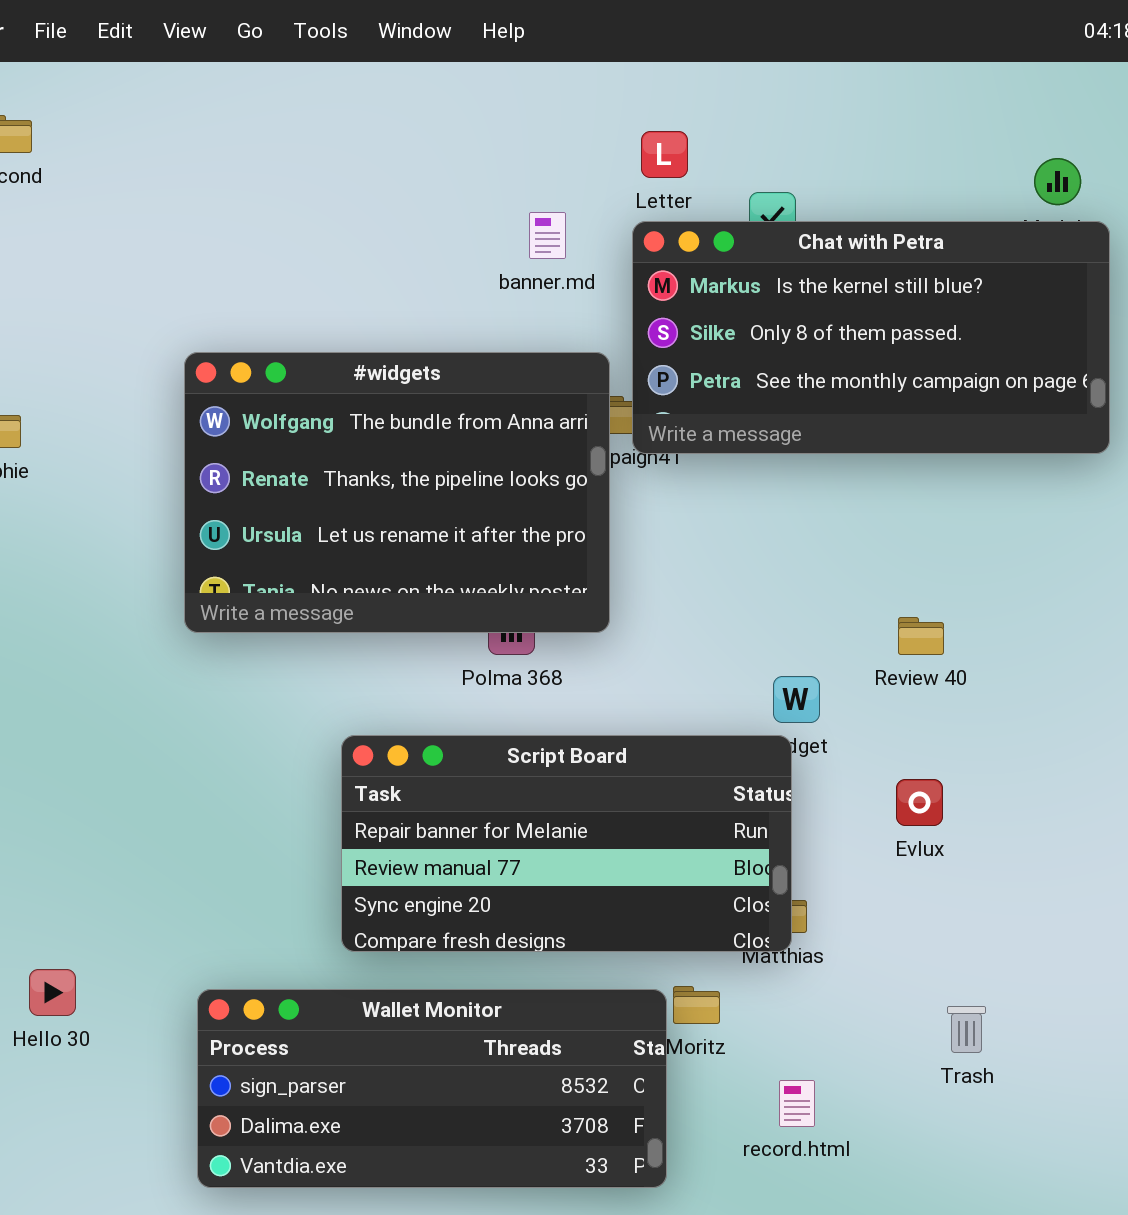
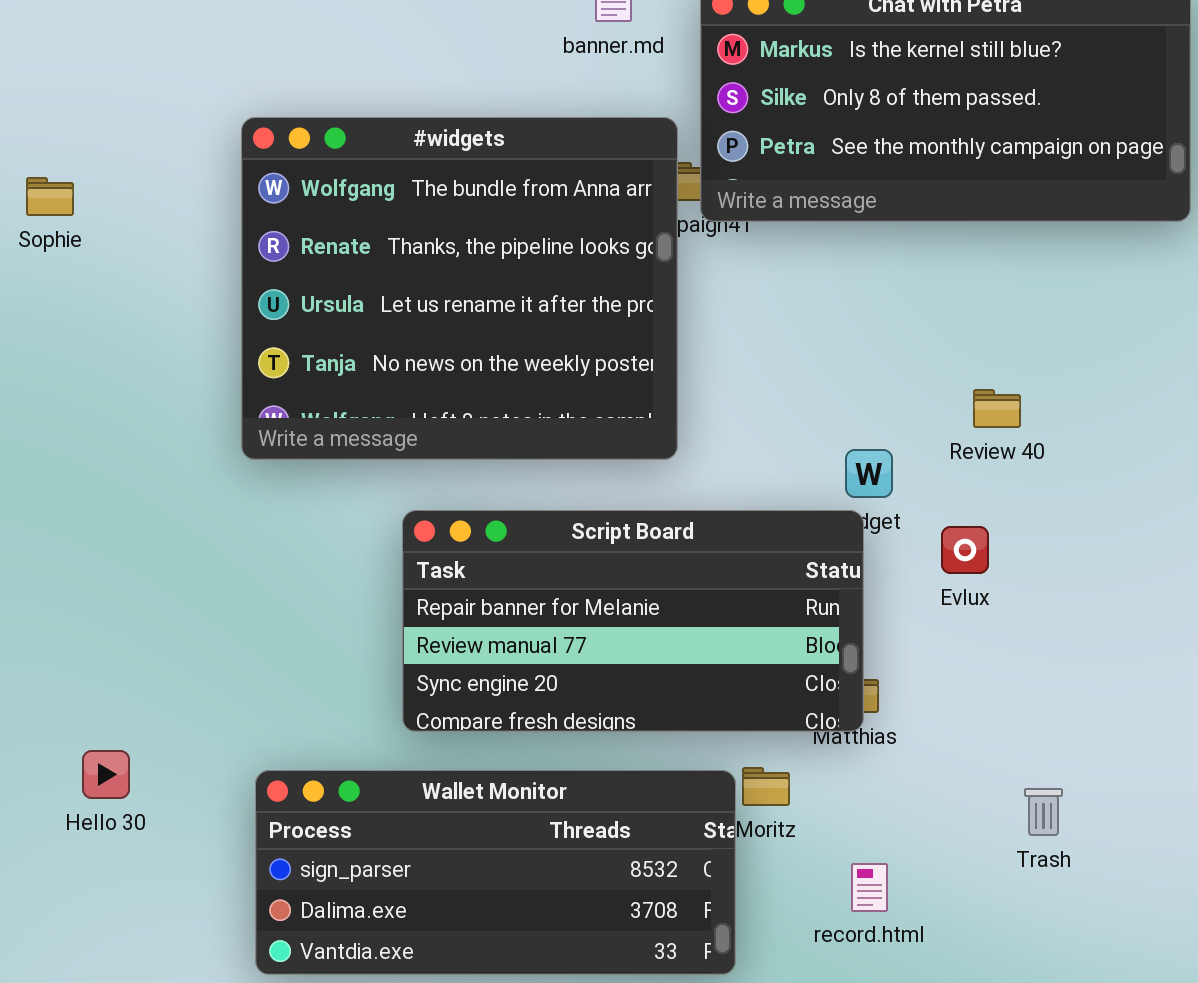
#widgets: [184,352,610,633] -> [241,117,678,460], resized
Evlux: [896,779,943,826] -> [941,526,989,574], moved

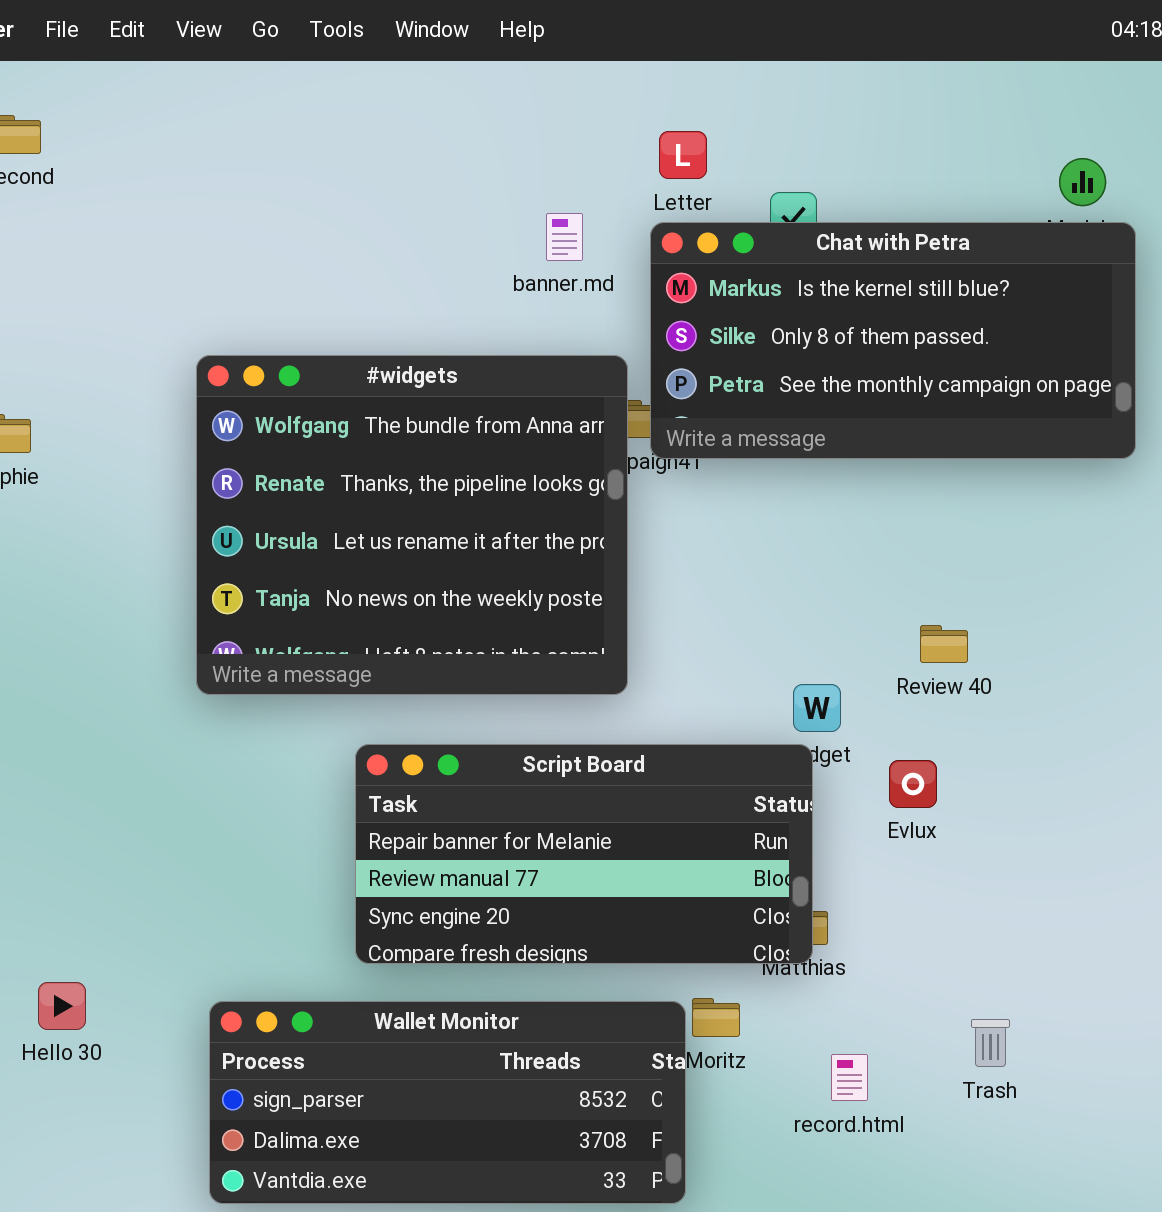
record.html: [851,863,888,912] -> [831,1054,868,1101], moved

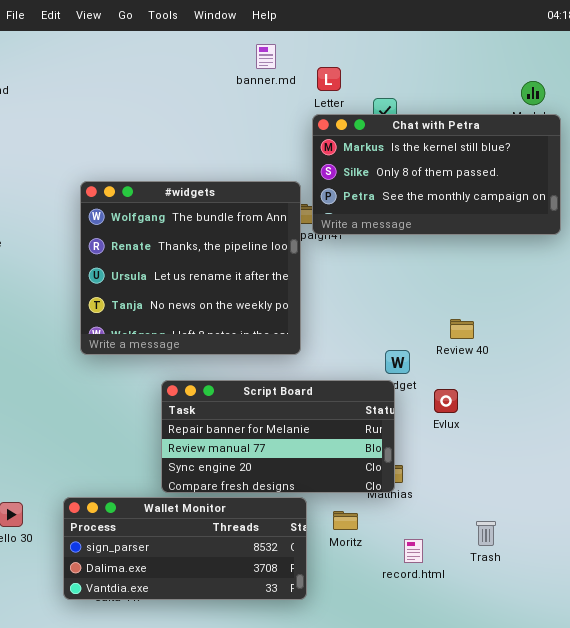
banner.md: [546,213,583,261] -> [256,44,276,69], moved
Wallet Monitor: [209,1001,686,1204] -> [63,497,307,600], moved

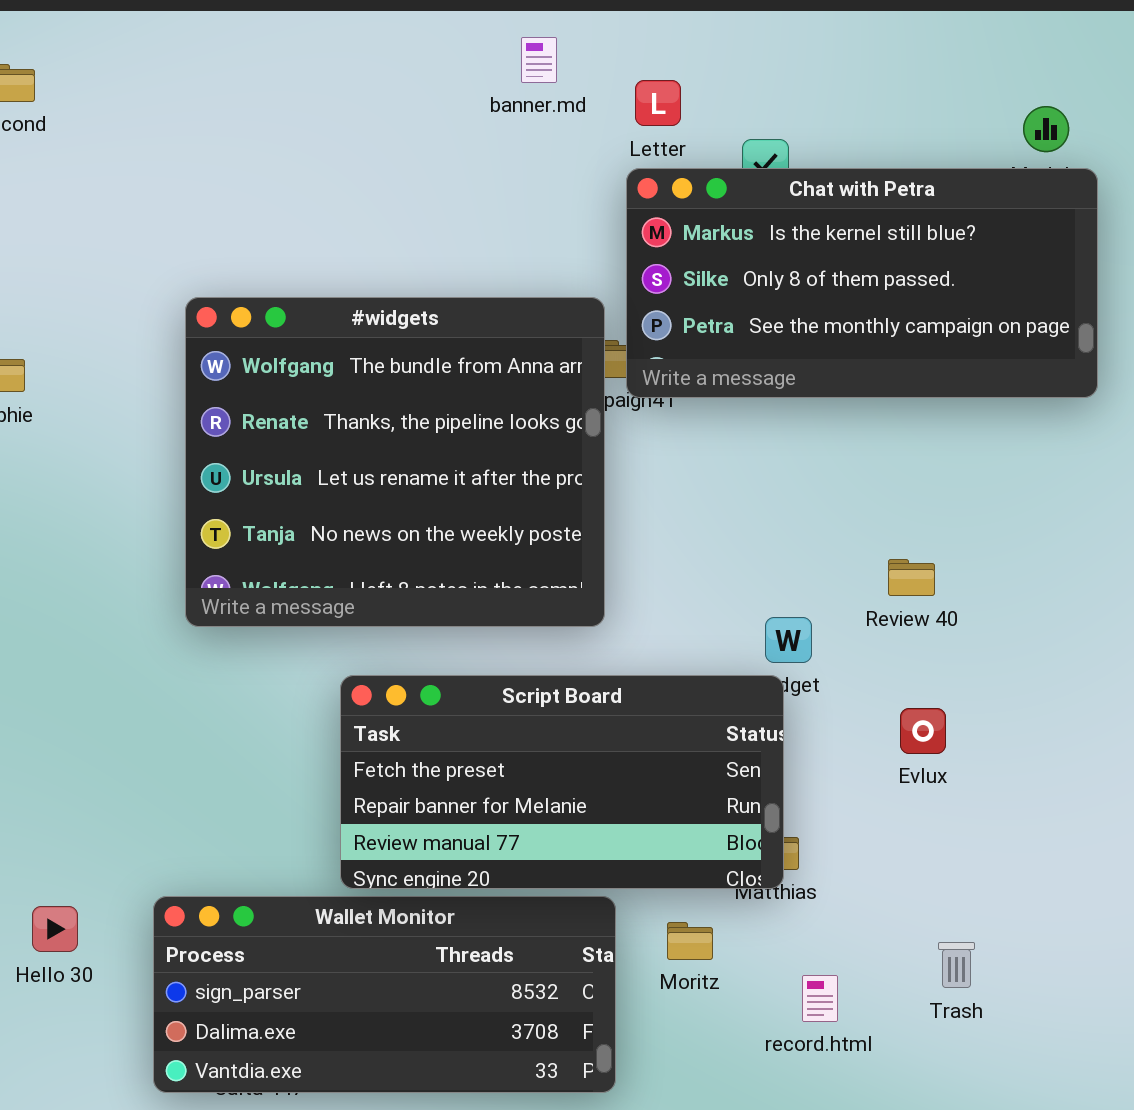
Script Board: [161,380,395,493] -> [340,675,784,889], scrolled up 1 row
Evlux: [434,389,458,413] -> [900,708,946,754], moved

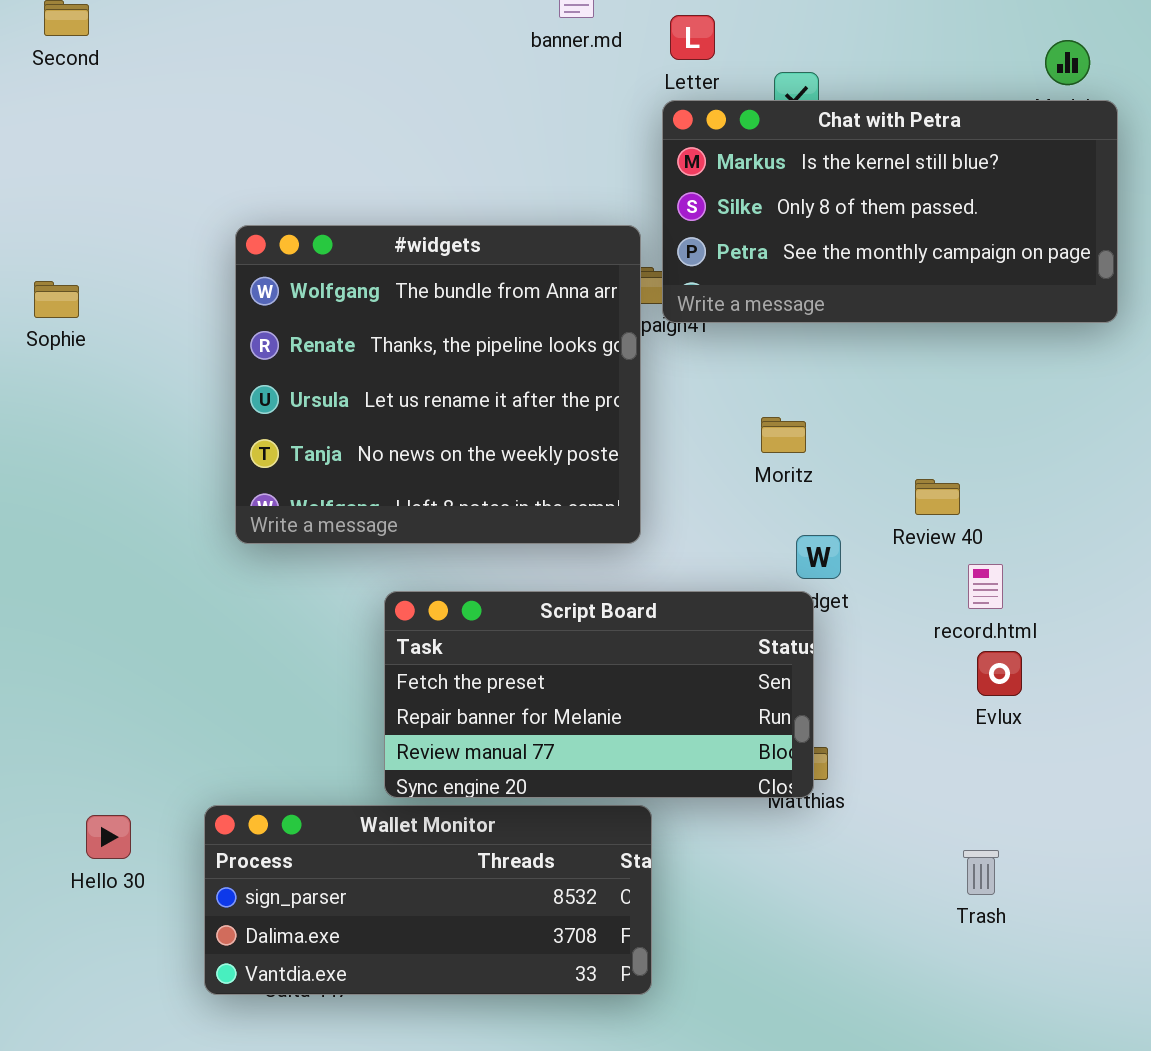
Evlux: [900,708,946,754] -> [977,651,1022,696], moved
Moritz: [667,922,713,960] -> [761,417,806,453], moved
record.html: [802,975,838,1022] -> [968,564,1003,609], moved

